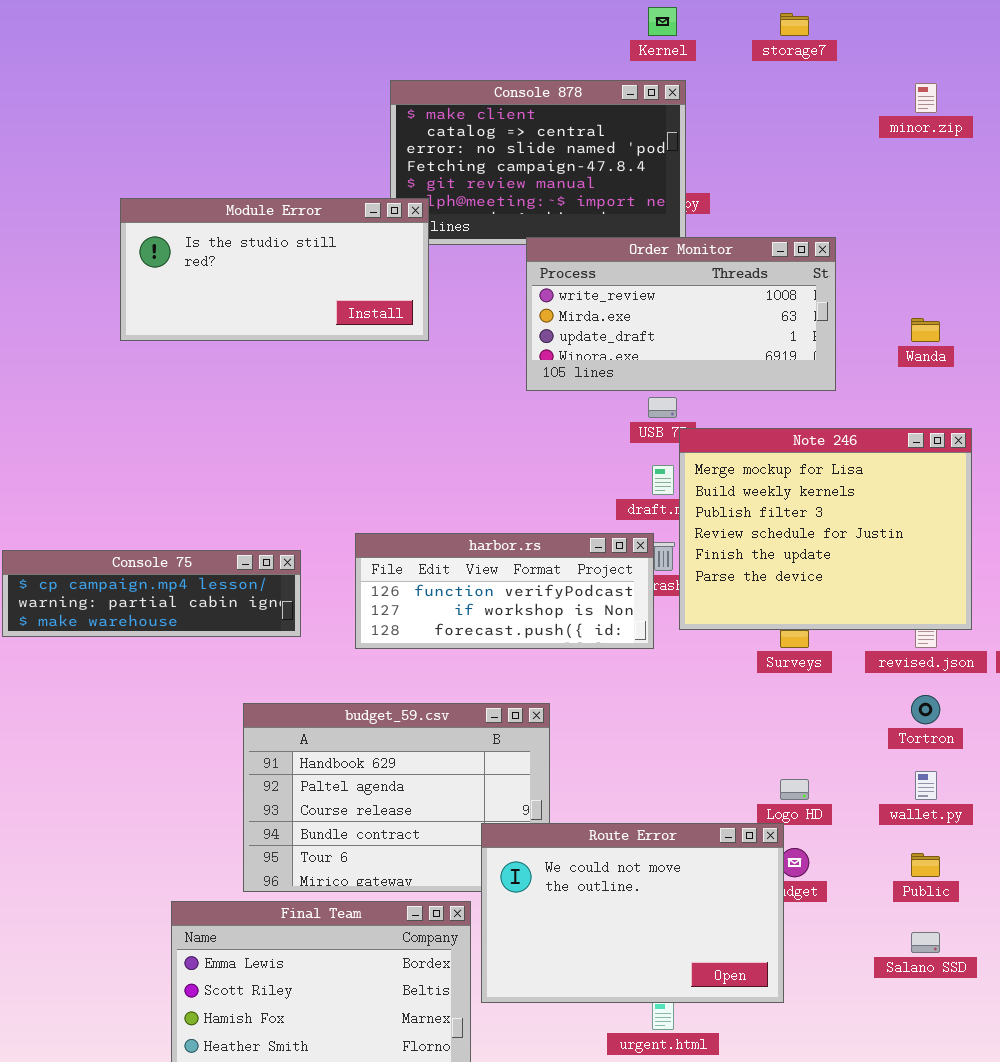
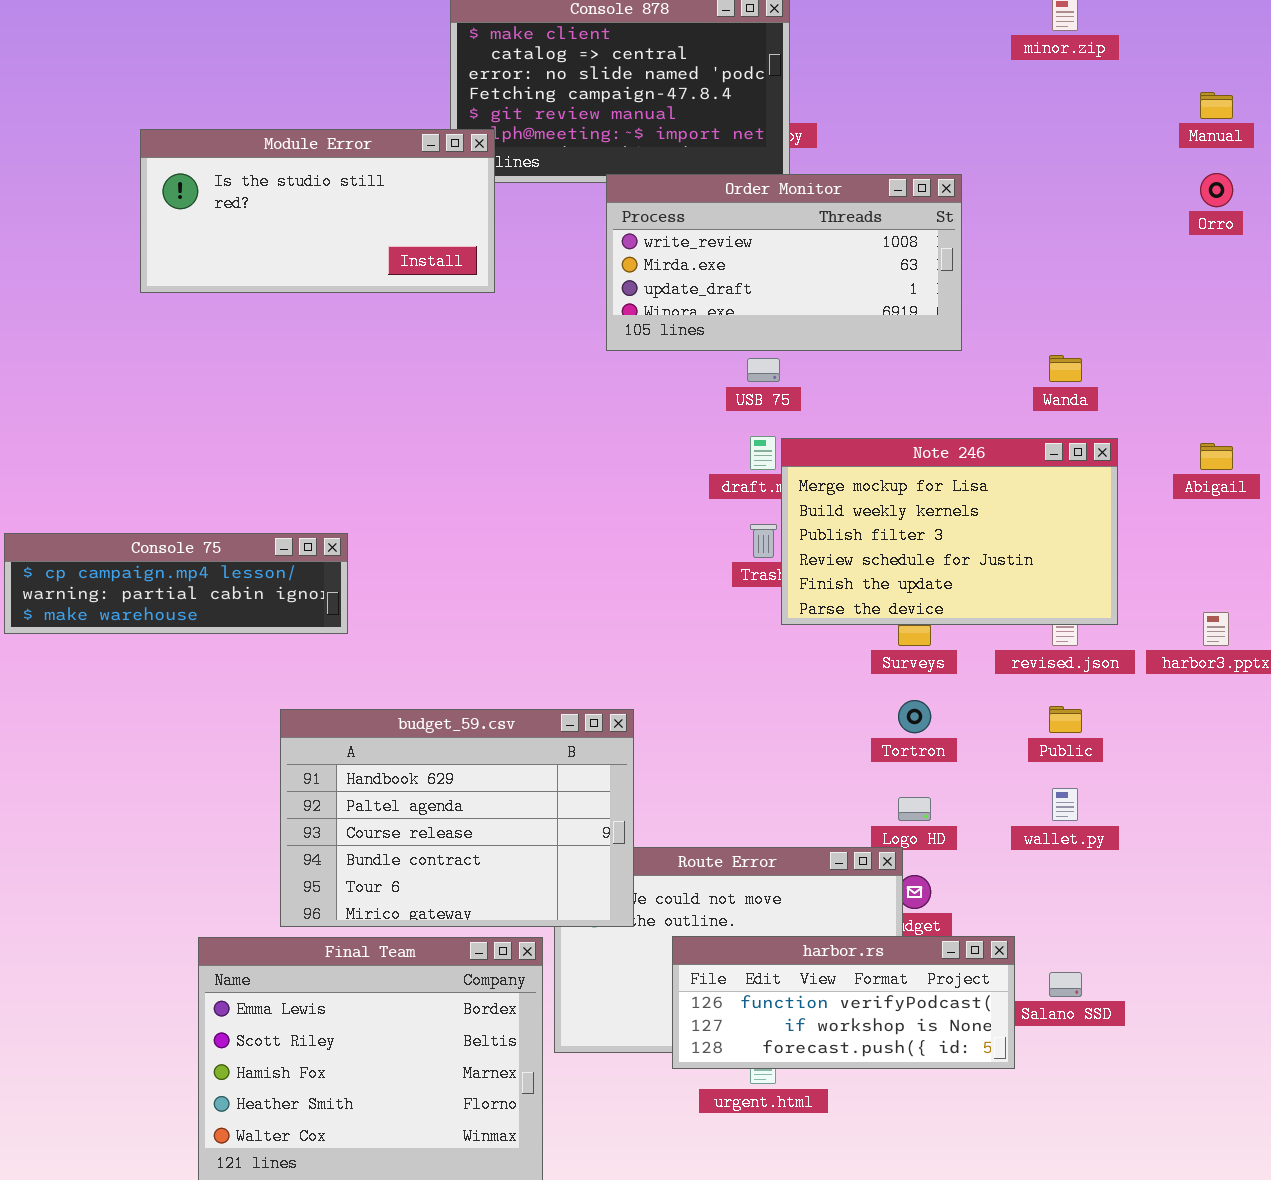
Wanda: [911,318,940,342] -> [1049,355,1082,382], moved
Note 246: [679,428,972,630] -> [781,438,1118,625], resized
harbor.rs: [355,533,654,649] -> [672,936,1015,1069], moved
Tortron: [911,695,940,724] -> [898,700,931,733], moved
budget_59.csv: [243,703,550,892] -> [280,709,634,927], raised
Public: [911,853,940,877] -> [1049,706,1082,733], moved

